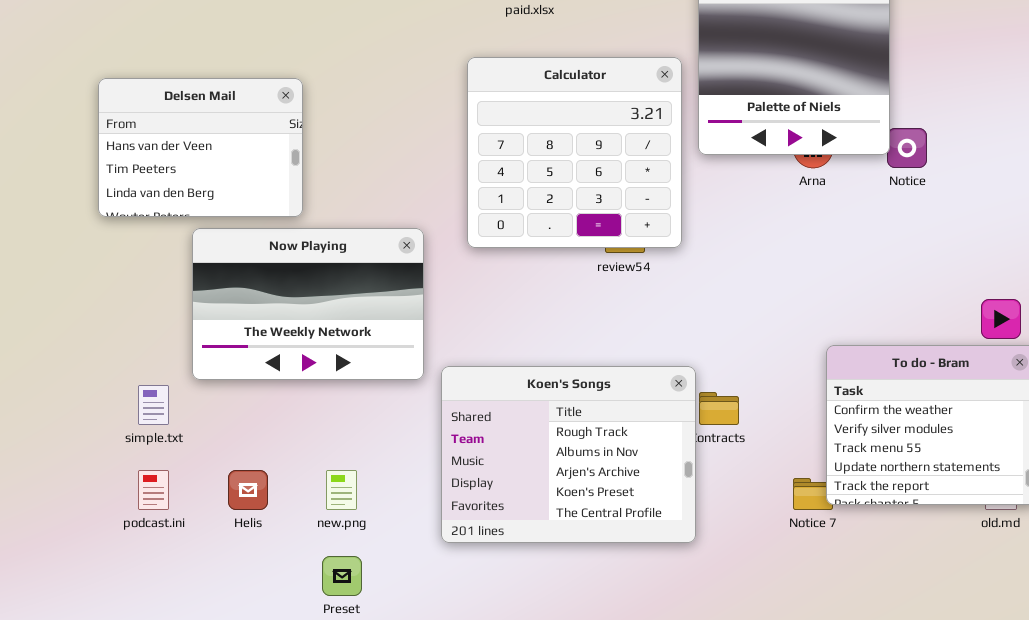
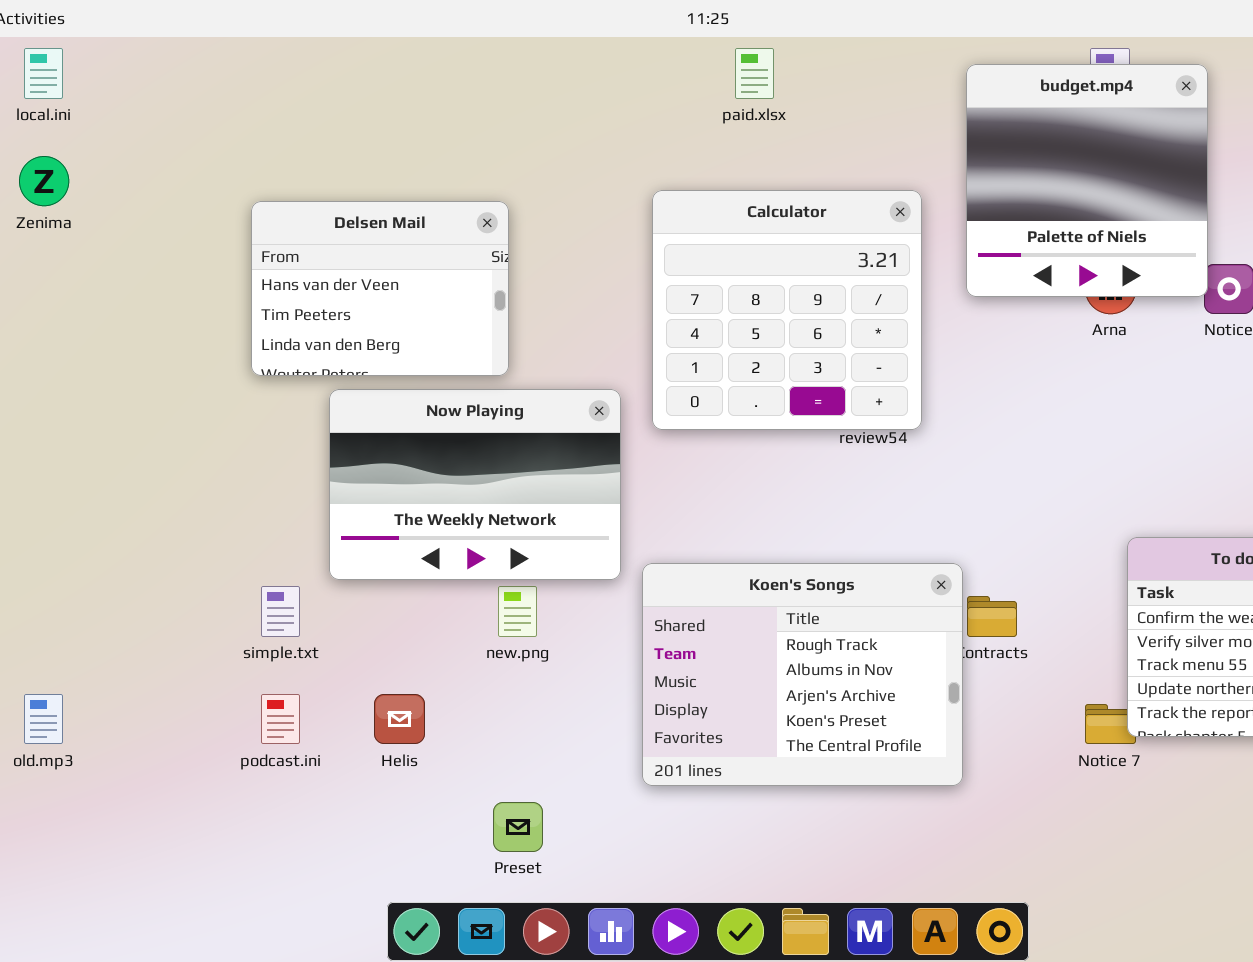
Calculator: [467,57,682,248] -> [652,190,922,430], moved
Delsen Mail: [98,78,303,217] -> [251,201,509,376], moved
new.png: [326,470,357,510] -> [498,586,537,637], moved

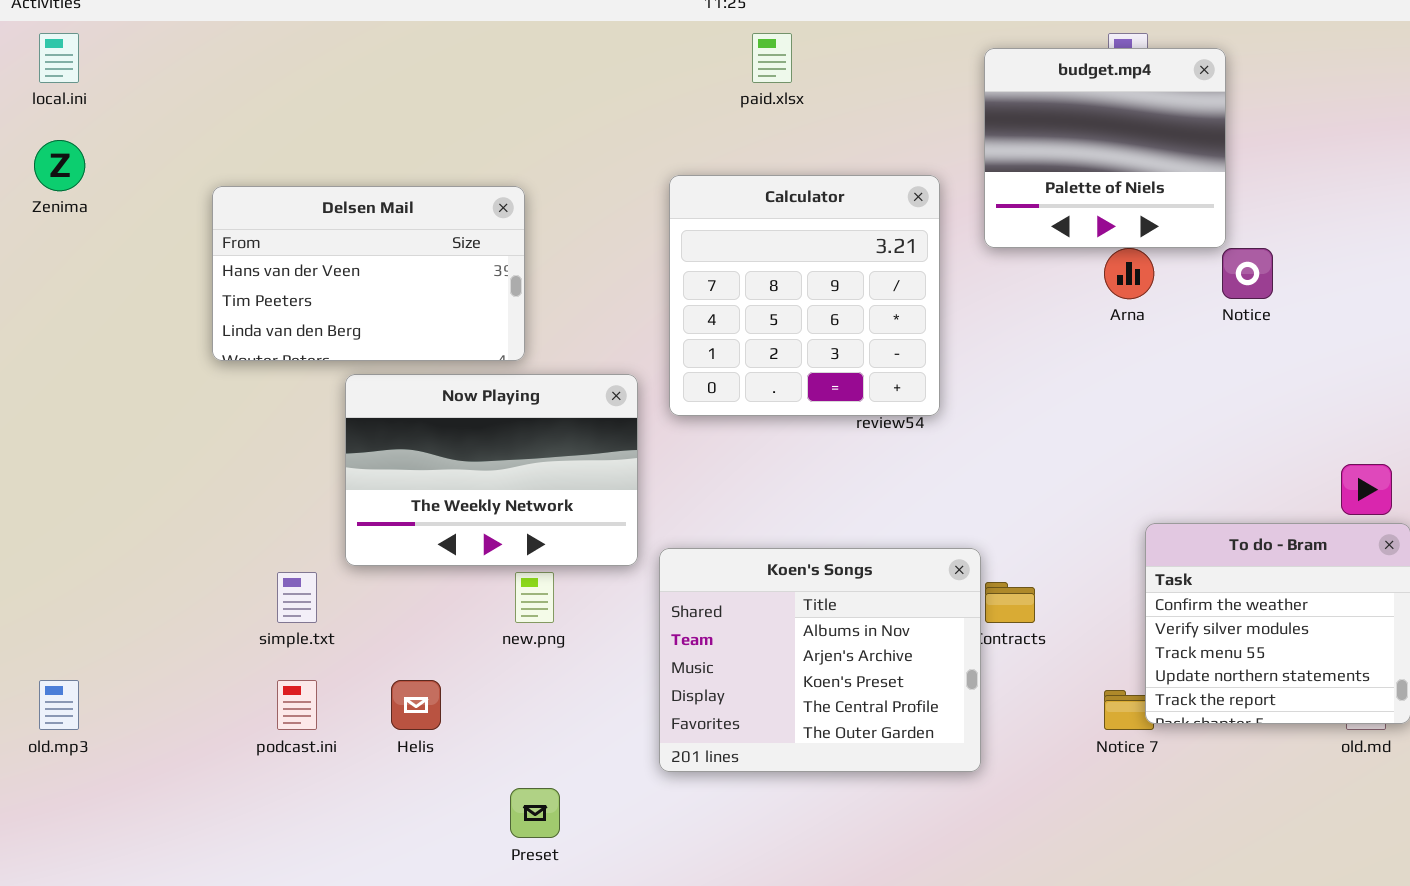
budget.mp4: [966,64,1208,297] -> [984,48,1226,248], resized
Delsen Mail: [251,201,509,376] -> [212,186,525,361], resized
Koen's Songs: [642,563,963,786] -> [659,548,981,772], scrolled down 1 row

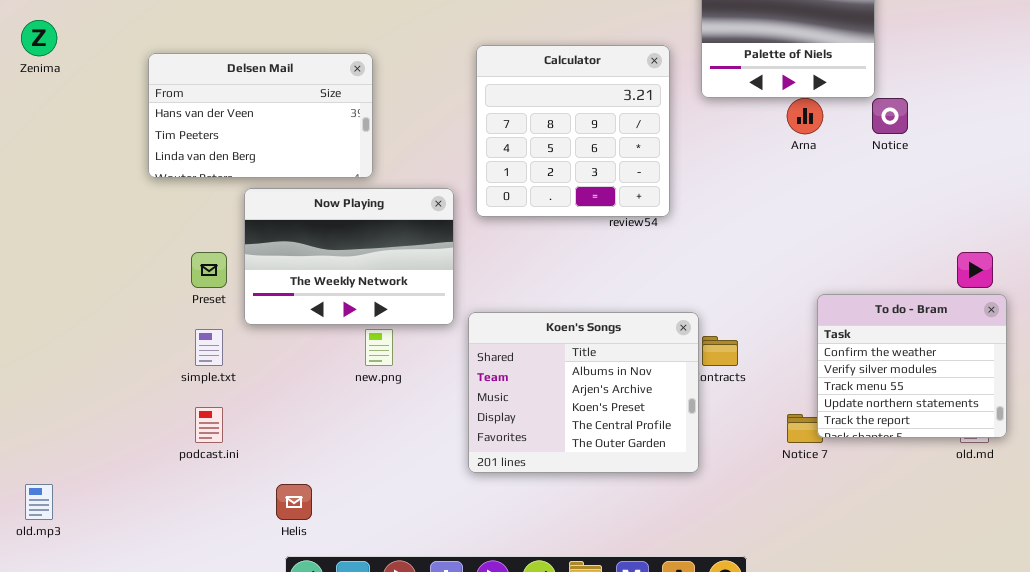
old.mp3: [39,680,79,730] -> [25,484,53,520], moved
Helis: [391,680,441,730] -> [276,484,312,520], moved
Preset: [510,788,560,838] -> [191,252,227,288], moved

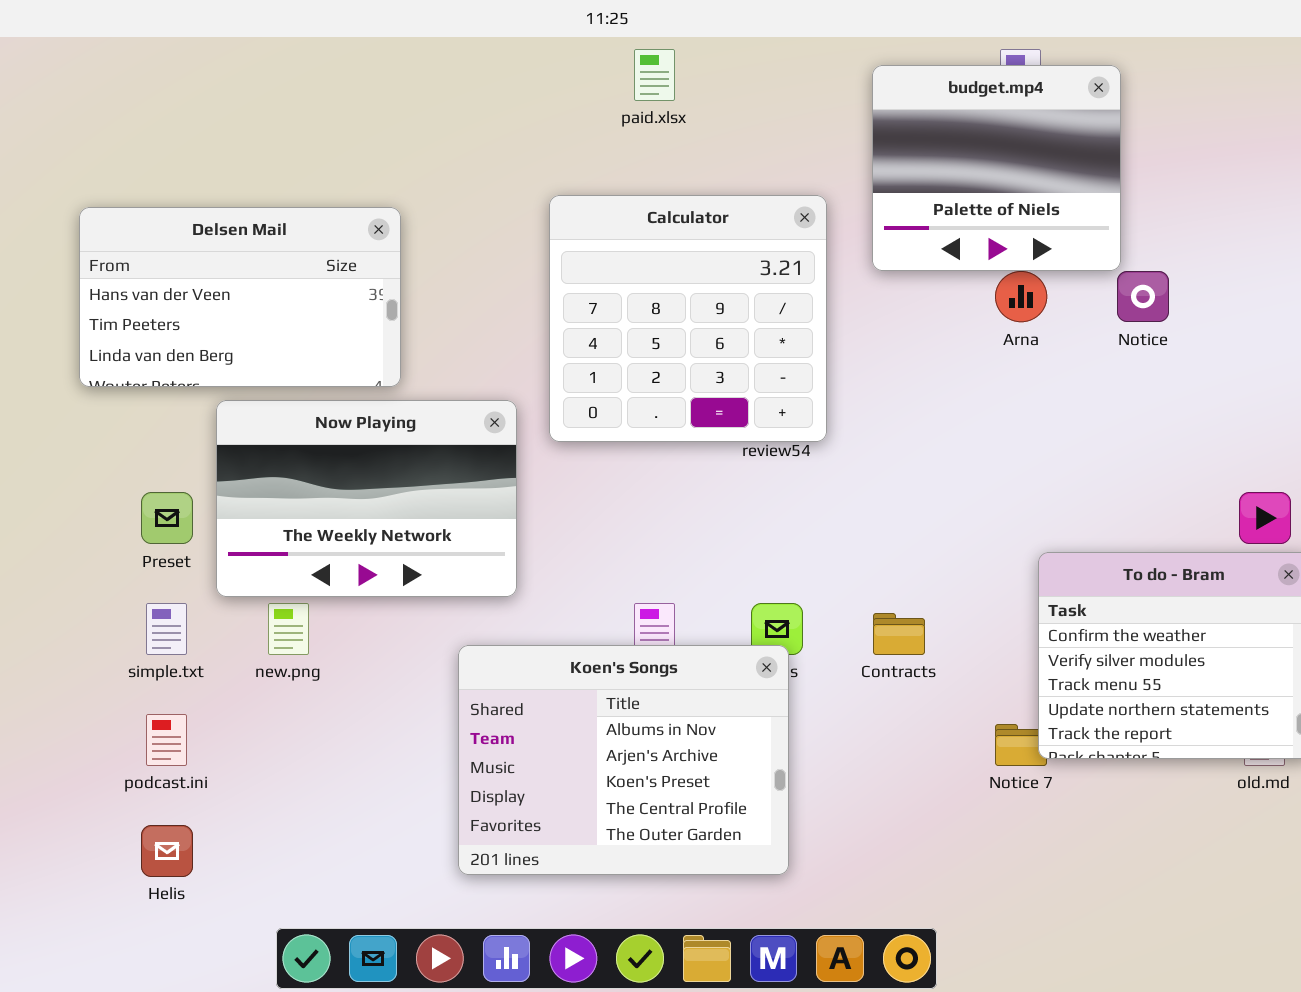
Koen's Songs: [468,312,699,473] -> [458,645,789,875], moved
new.png: [365,329,393,366] -> [268,603,309,655], moved
Helis: [276,484,312,520] -> [141,825,193,877], moved

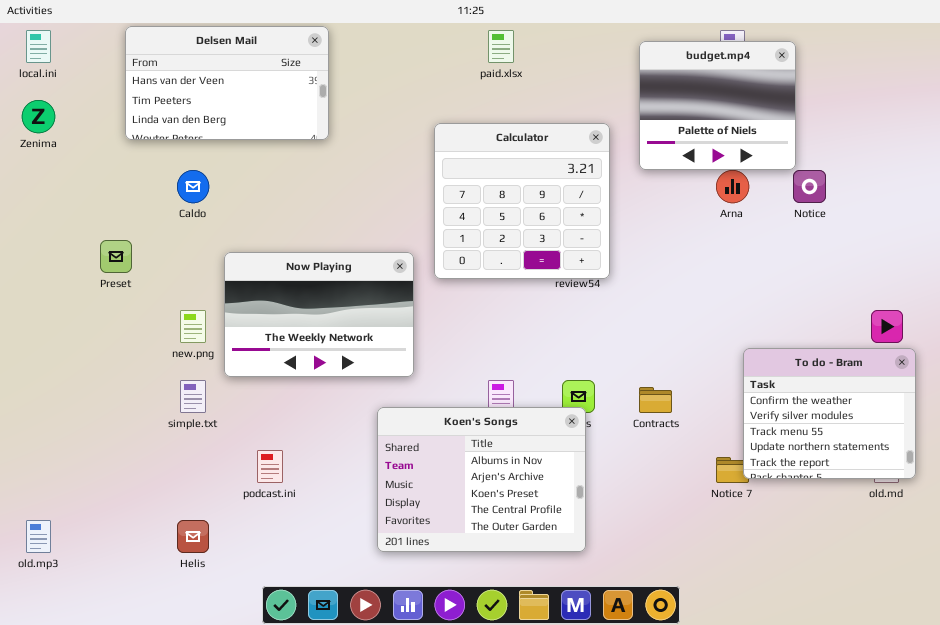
Delsen Mail: [79,207,401,387] -> [125,26,329,140], moved
Preset: [141,492,193,544] -> [100,240,132,273], moved
new.png: [268,603,309,655] -> [180,310,206,343], moved
podcast.ini: [146,714,187,766] -> [257,450,283,483], moved

